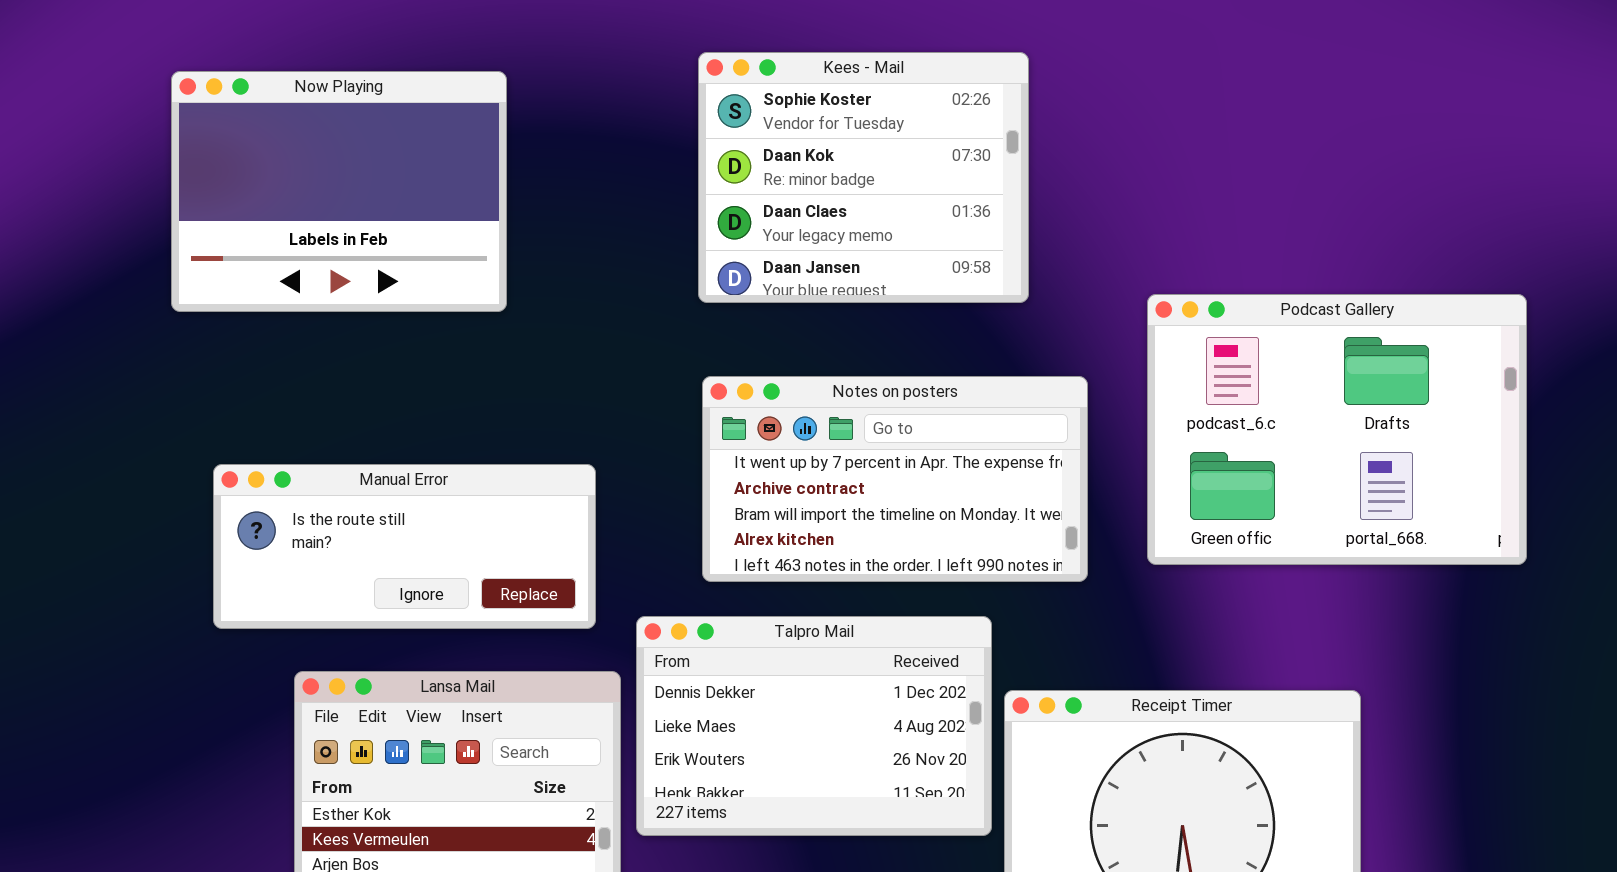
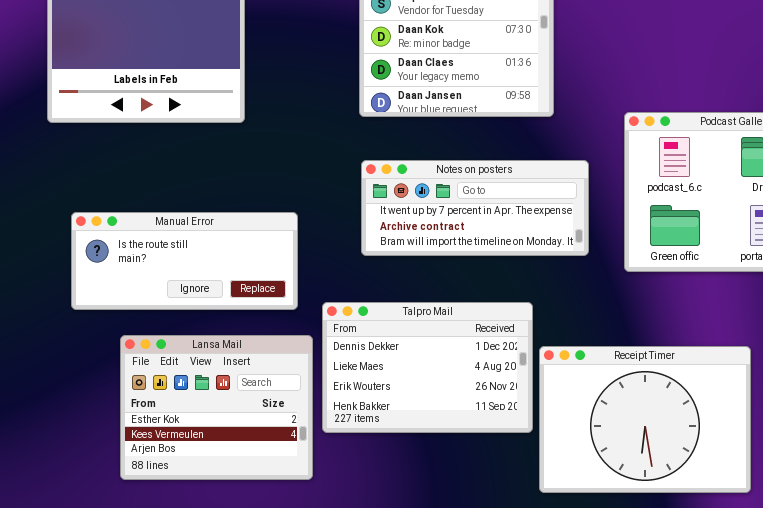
Notes on posters: [702,376,1088,582] -> [361,160,589,256], resized

